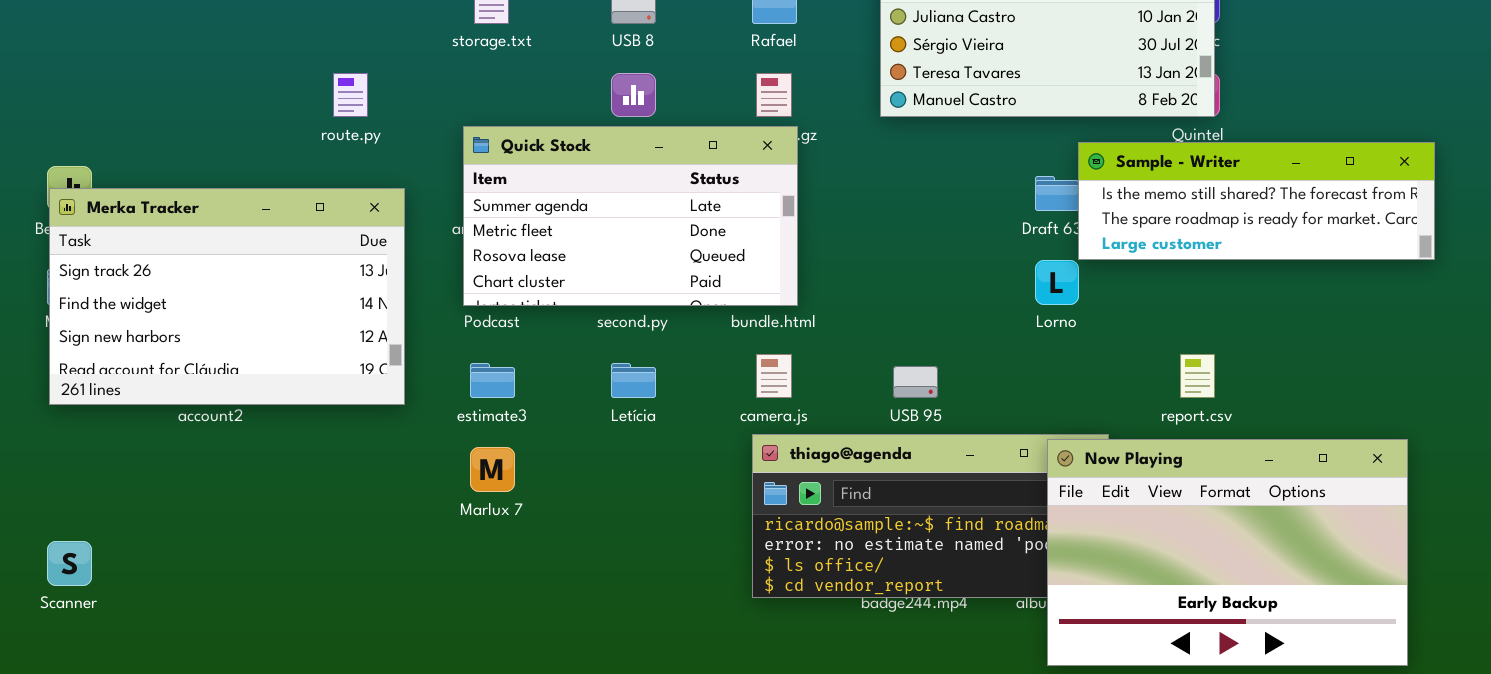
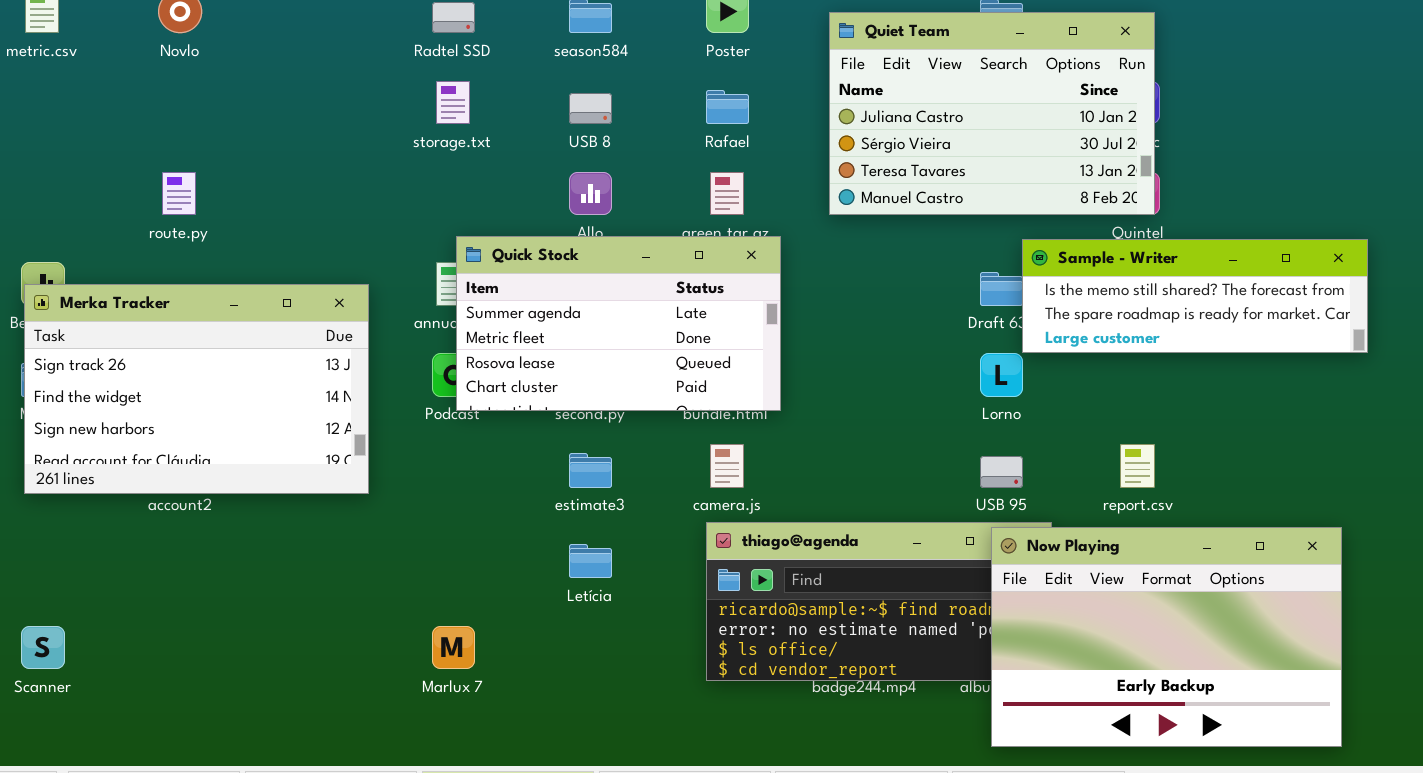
route.py: [333,73,368,117] -> [162,172,196,215], moved
Quick Stock: [463,126,798,306] -> [456,236,781,411], moved
estimate3: [470,363,515,398] -> [569,453,612,488], moved
Letícia: [611,363,656,398] -> [569,544,612,578], moved
USB 95: [893,366,938,398] -> [980,456,1023,488], moved
Marlux 7: [470,447,515,492] -> [432,626,475,669], moved

